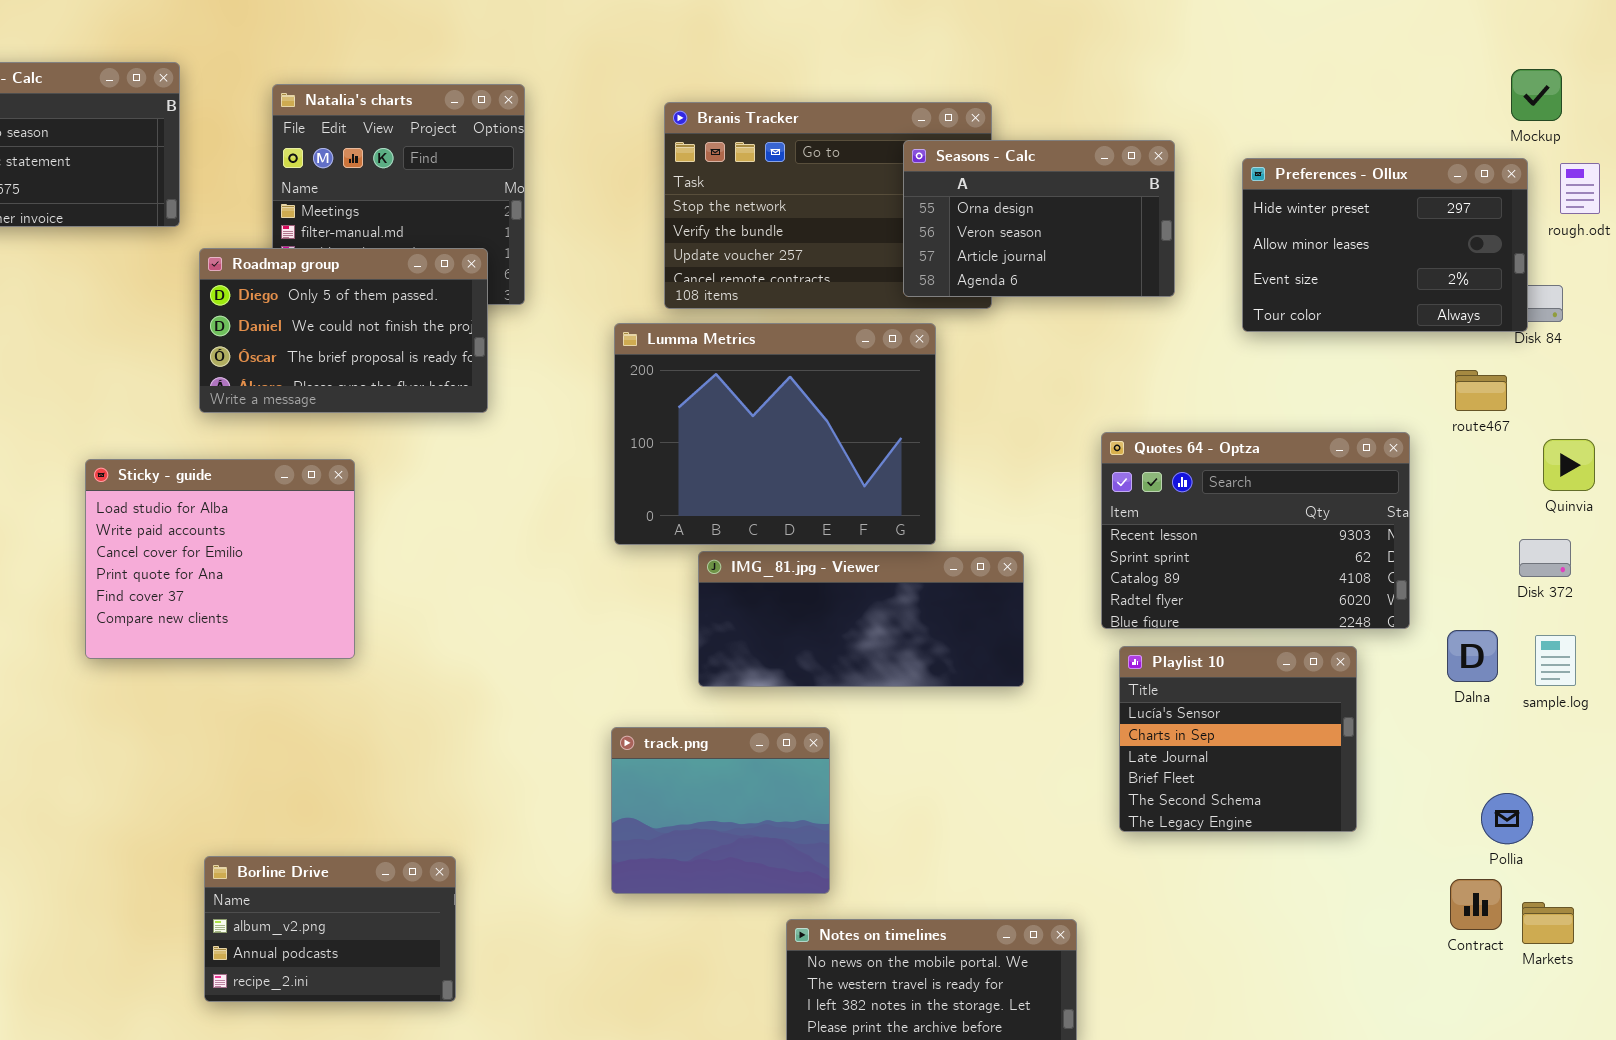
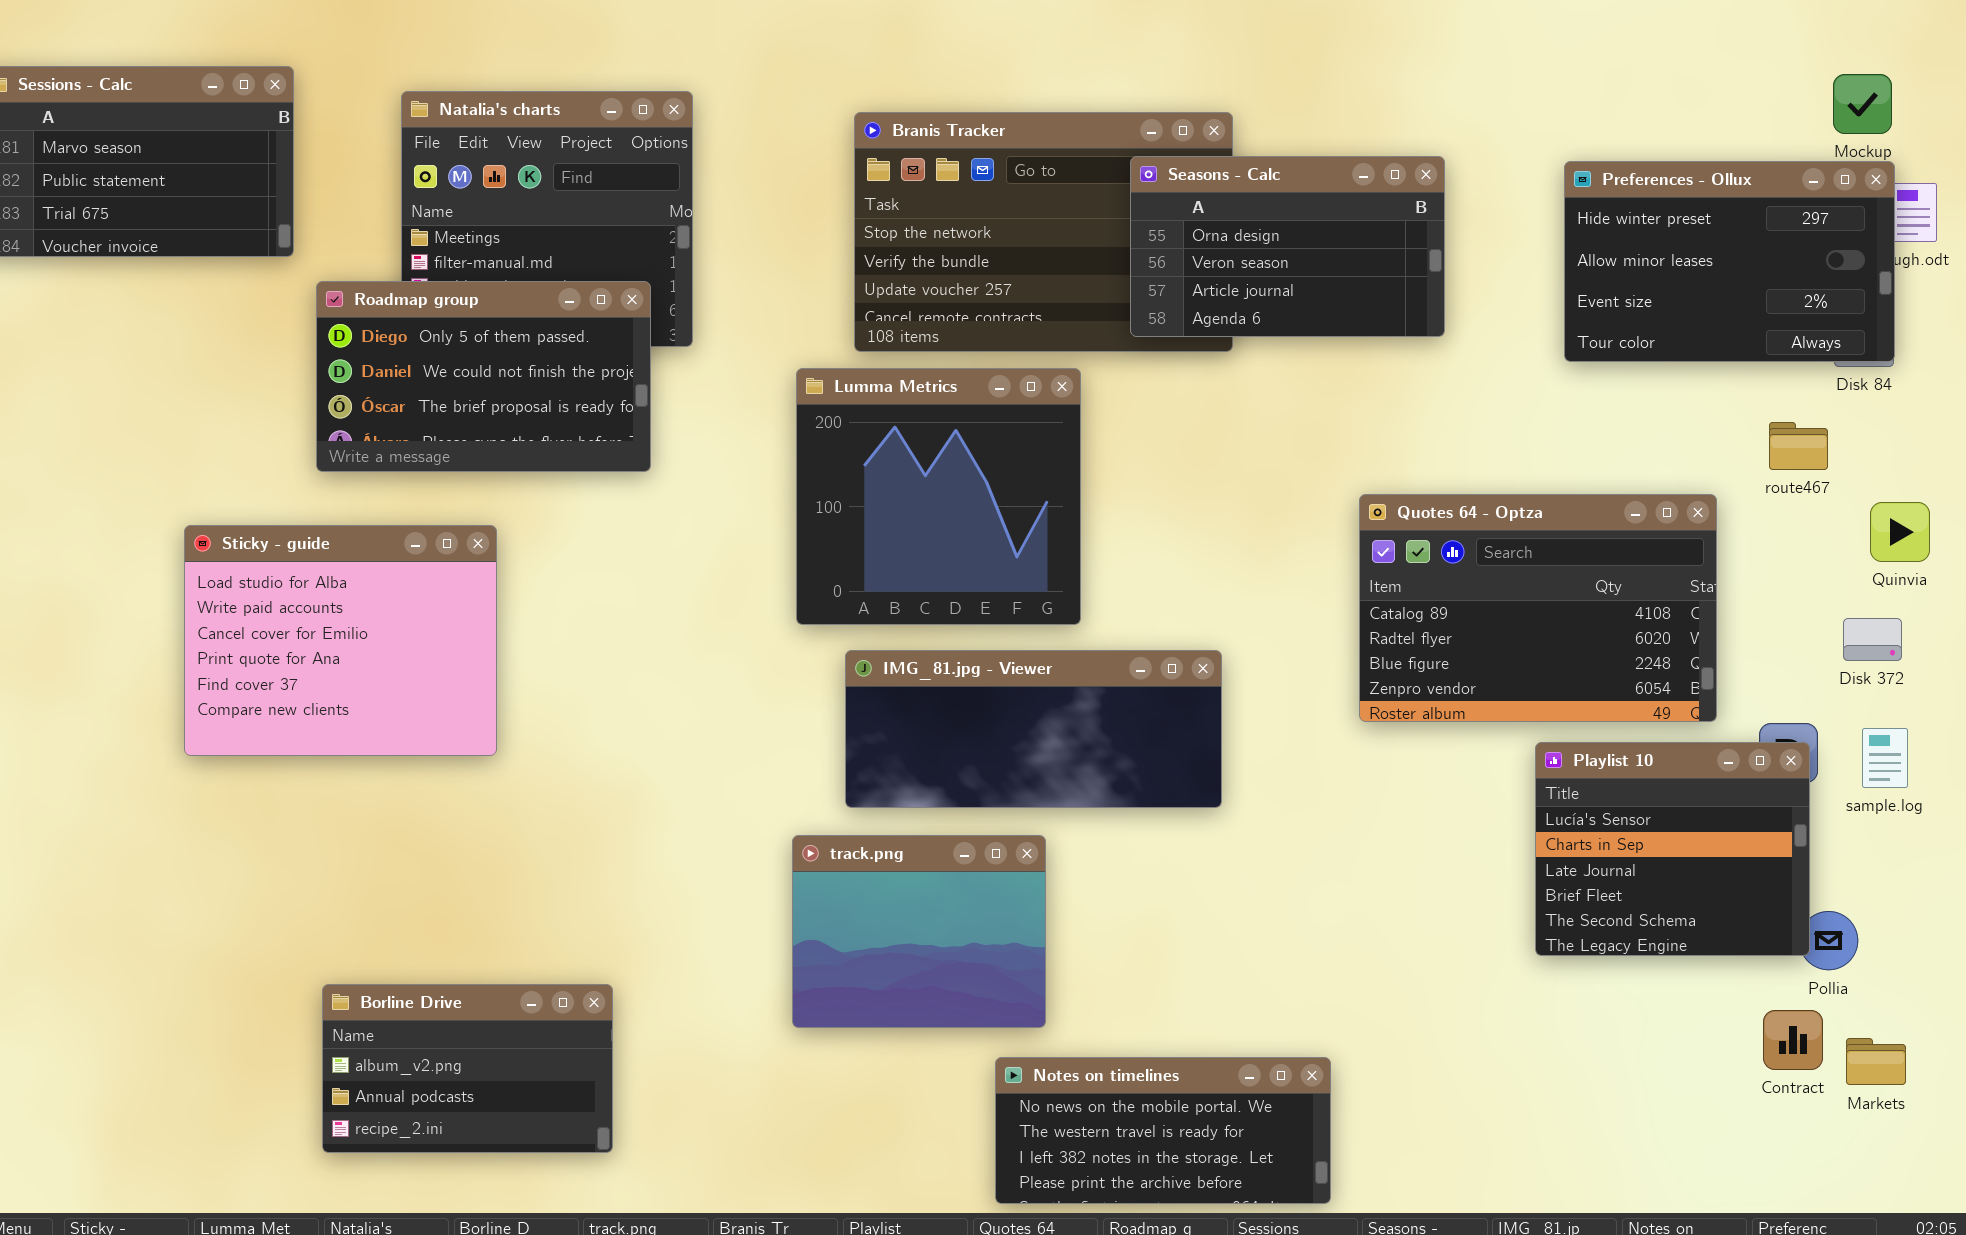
Preferences - Ollux: [1242,158,1528,332] -> [1564,161,1895,362], moved
Lumma Metrics: [614,323,936,545] -> [796,368,1081,625], resized
Quotes 64 - Optza: [1101,432,1410,629] -> [1359,494,1717,722], scrolled down 2 rows
IMG_81.jpg - Viewer: [698,551,1024,687] -> [845,650,1222,808], moved
Playlist 10: [1119,646,1357,832] -> [1535,742,1810,956], moved

